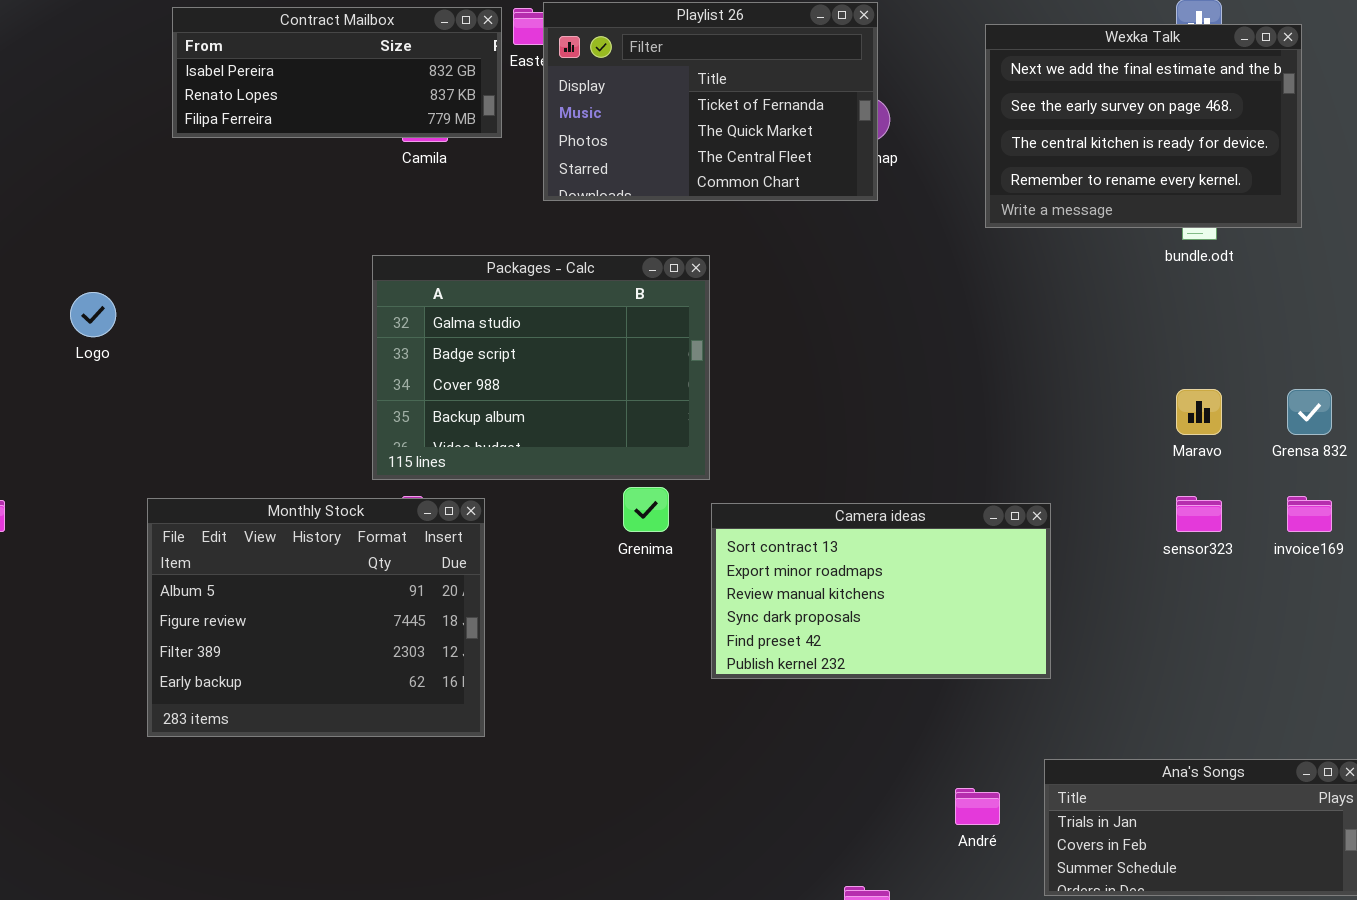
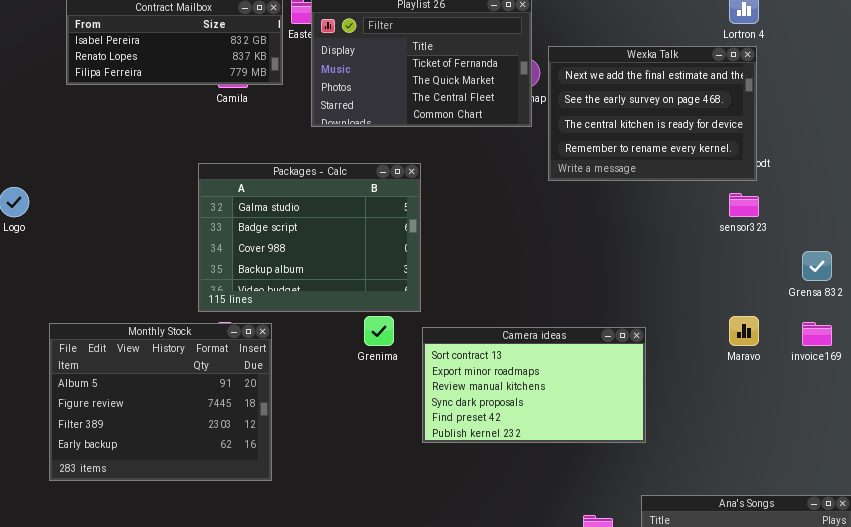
Wexka Talk: [985,24,1302,228] -> [548,46,757,181], moved
Maravo: [1176,389,1222,435] -> [729,316,759,346], moved
sensor323: [1176,496,1222,532] -> [729,193,759,217], moved

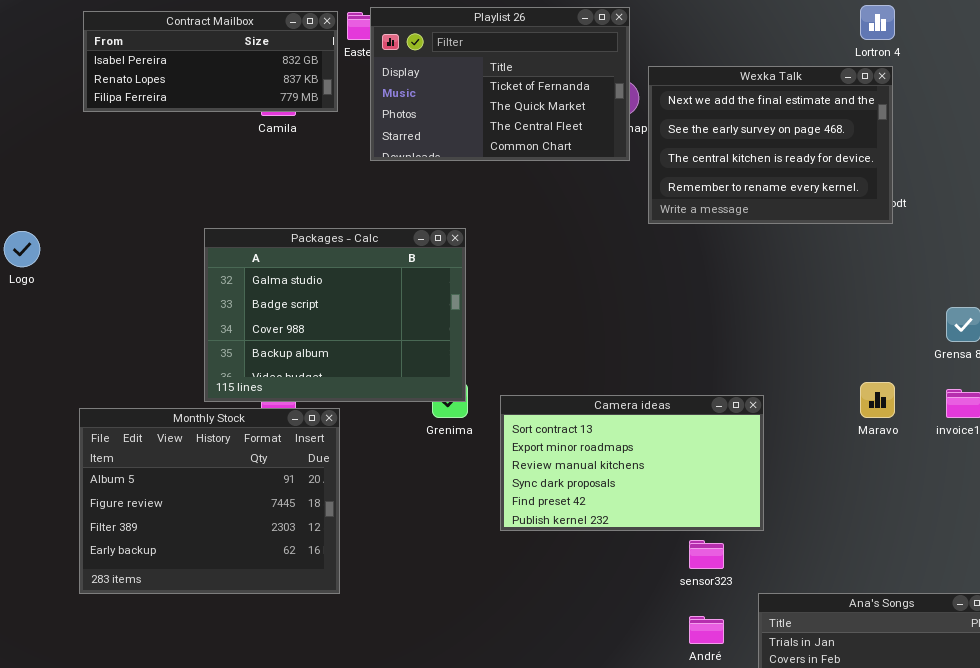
Packages - Calc: [198,163,421,312] -> [204,228,466,402], moved
sensor323: [729,193,759,217] -> [689,540,724,569], moved
Monthly Stock: [49,323,272,481] -> [79,408,340,594], moved

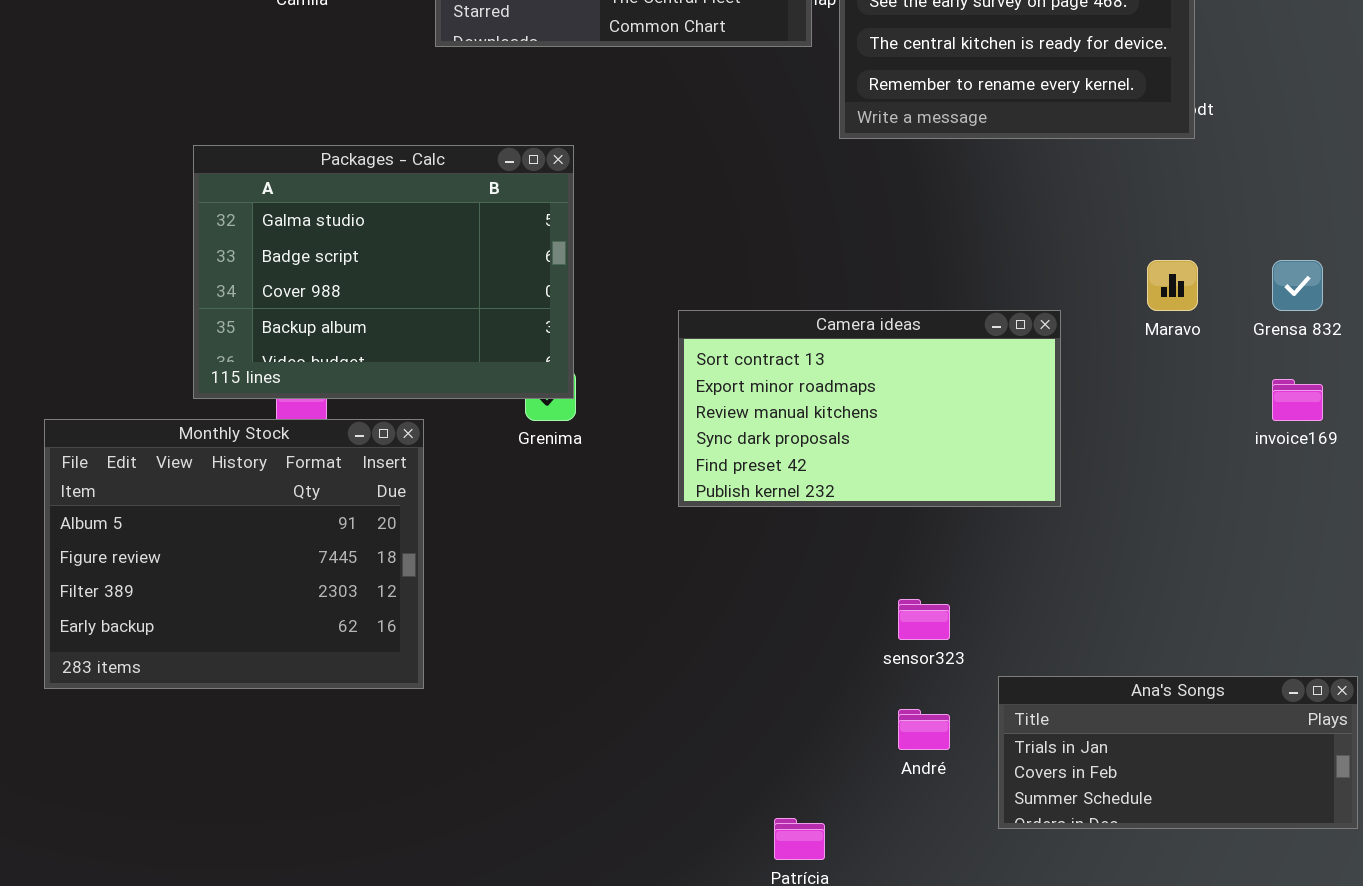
Maravo: [860,382,895,418] -> [1147,260,1198,311], moved
Camera ideas: [500,395,764,531] -> [678,310,1061,507], moved
Monthly Stock: [79,408,340,594] -> [44,419,424,689], moved

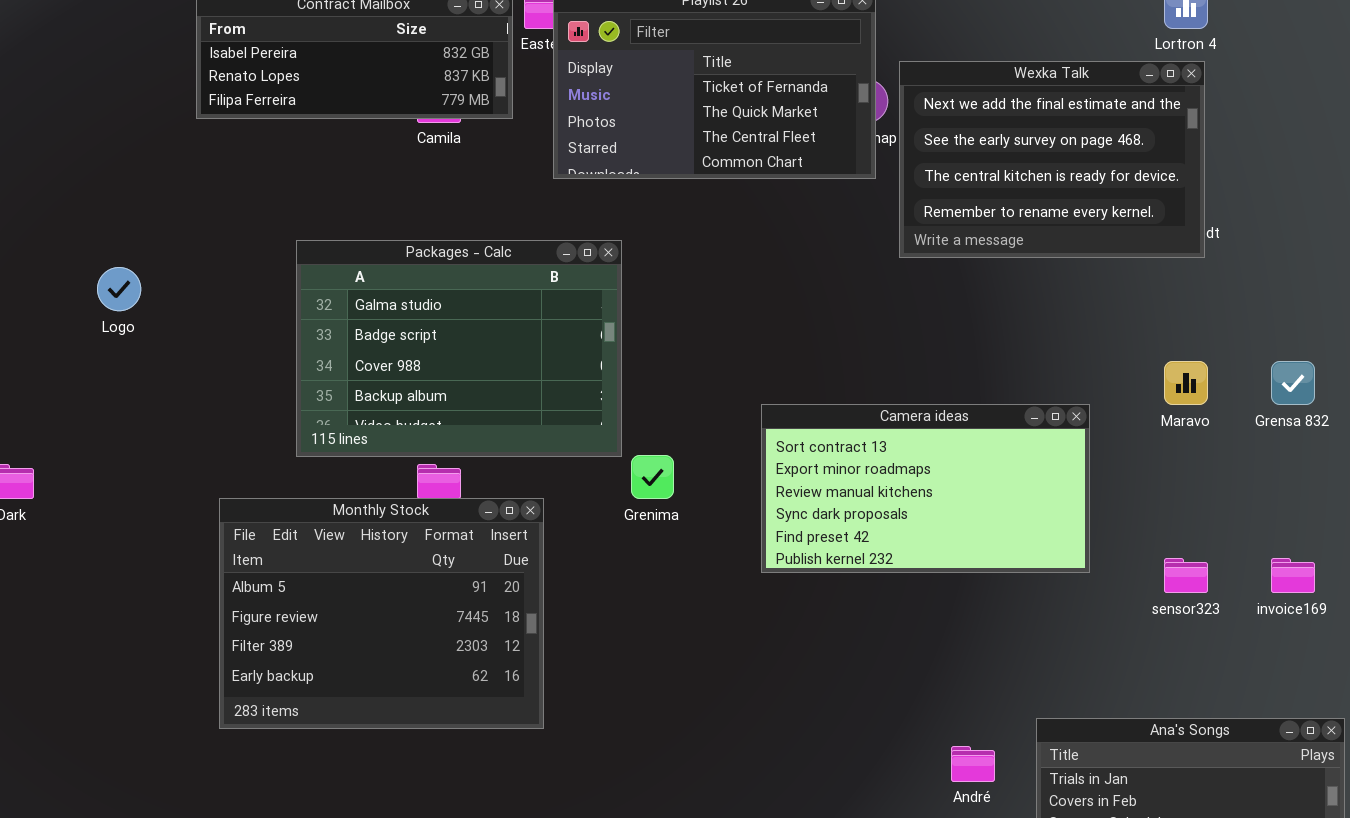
Packages - Calc: [193,145,574,399] -> [296,240,622,457], moved
invoice169: [1272,379,1323,421] -> [1271,558,1315,593], moved
sensor323: [898,599,950,640] -> [1164,558,1208,593], moved

